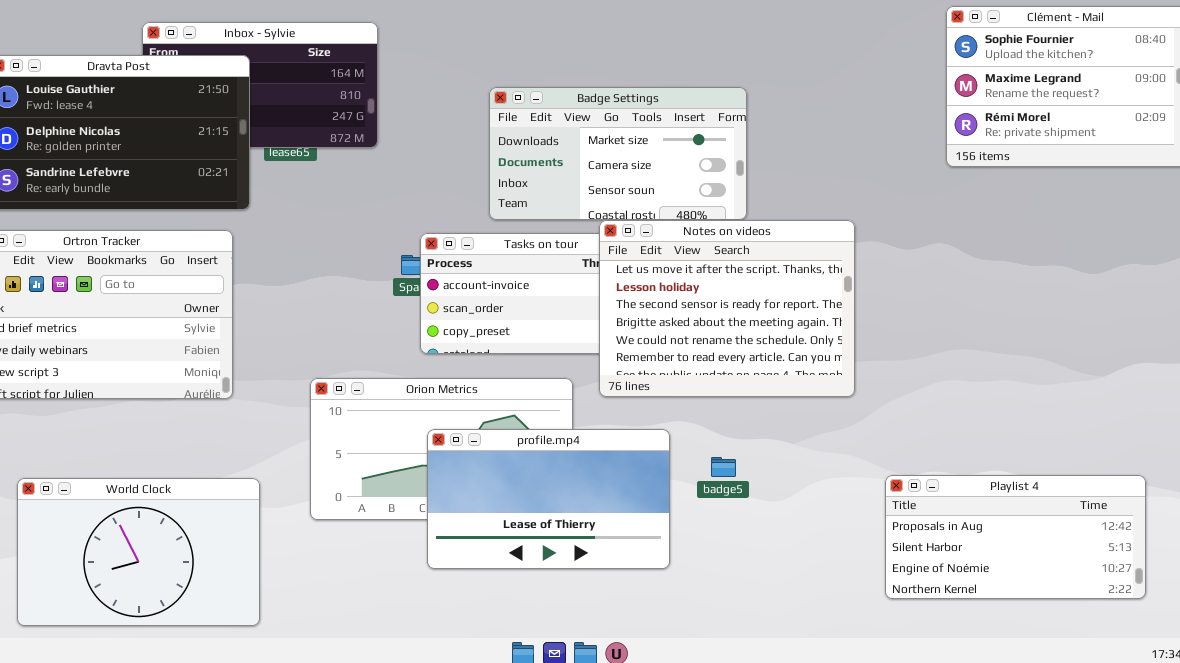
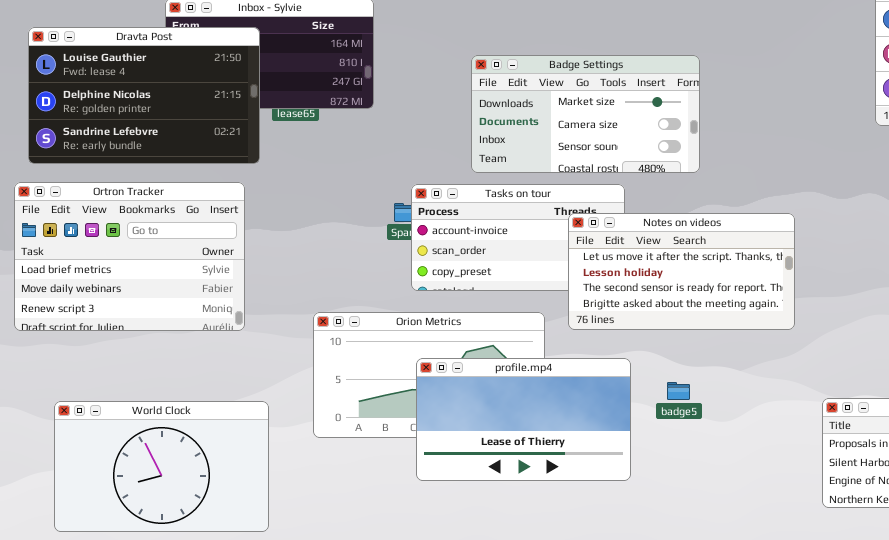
Notes on videos: [599,220,855,397] -> [568,213,795,330], resized

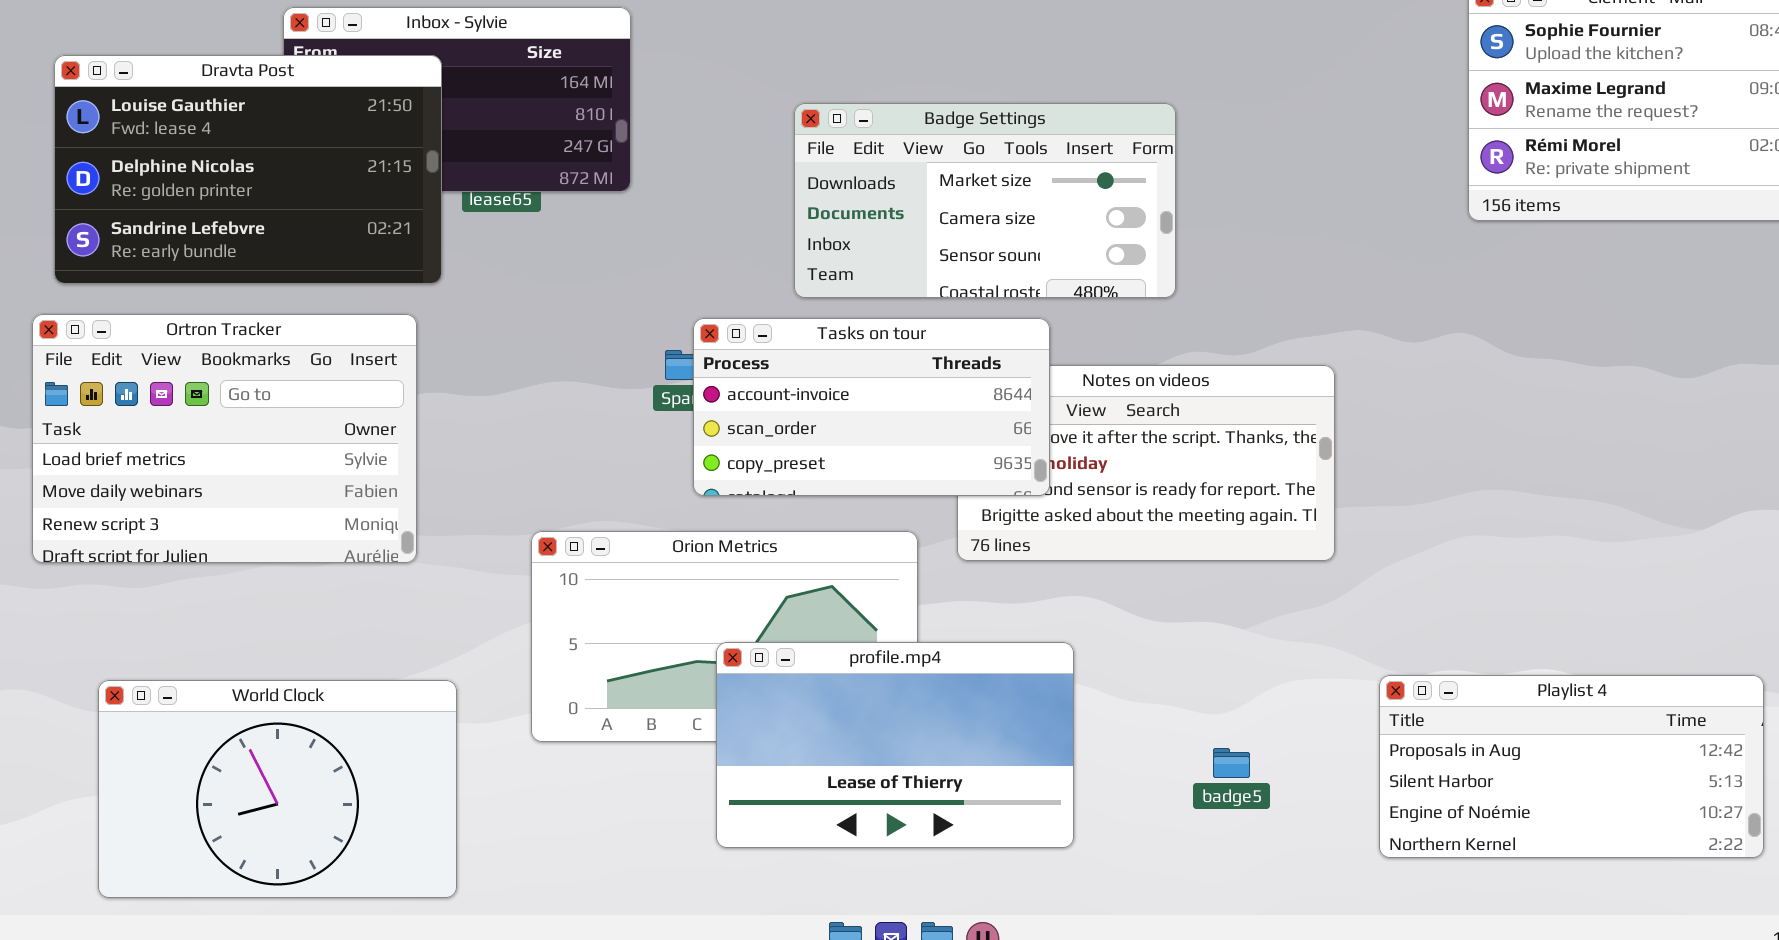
Tasks on tour: [411,184,625,291] -> [693,318,1050,496], raised
profile.mp4: [416,358,631,481] -> [716,642,1074,848], moved
badge5: [667,382,690,400] -> [1213,748,1250,778], moved

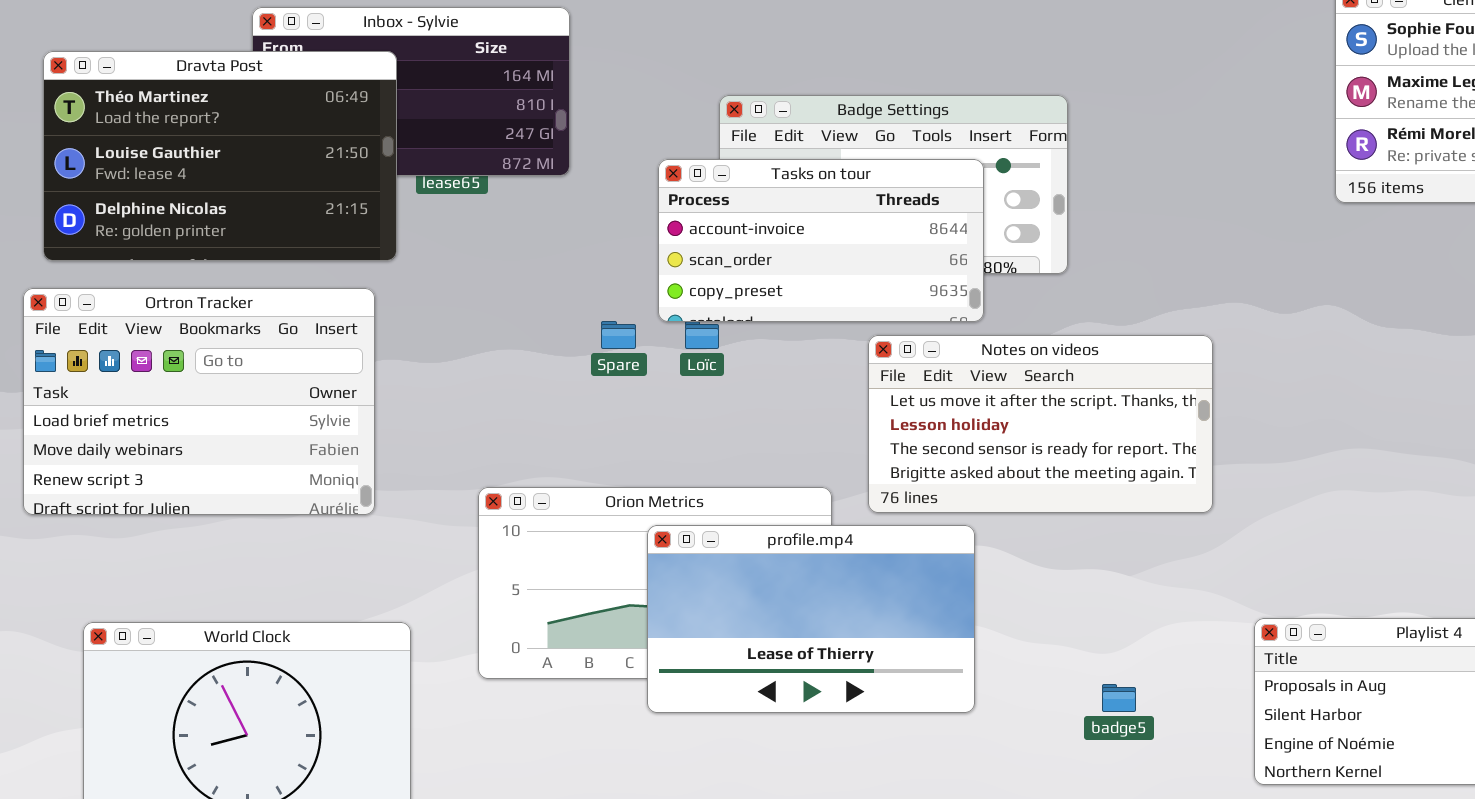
Dravta Post: [54,55,442,284] -> [43,51,397,261], scrolled up 1 row
Tasks on tour: [693,318,1050,496] -> [658,159,984,322], moved
profile.mp4: [716,642,1074,848] -> [647,525,975,713], moved

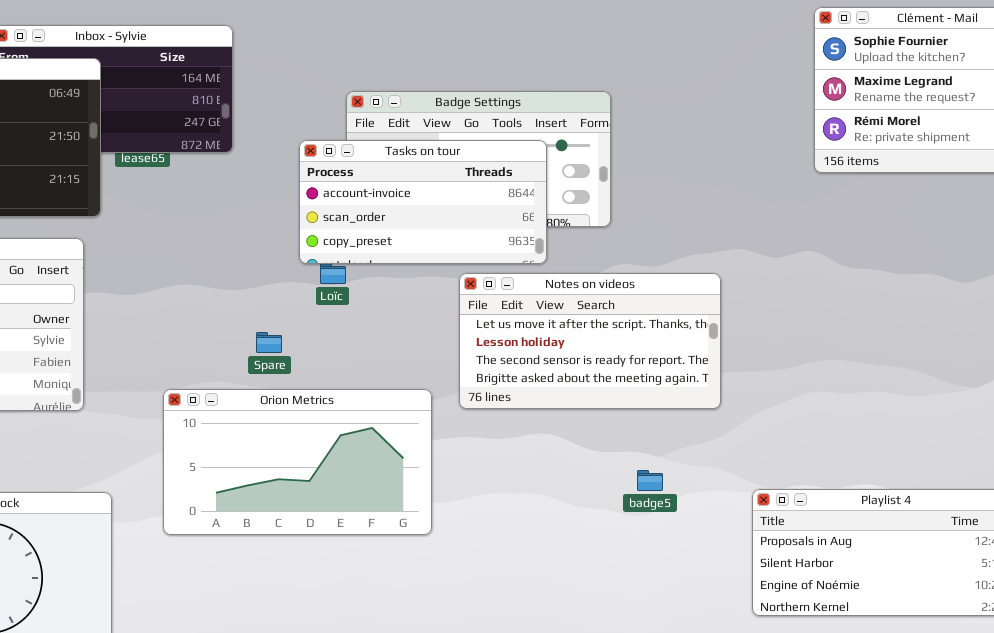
Spare: [601,321,636,349] -> [256,332,282,353], moved
profile.mp4: [647,525,975,713] -> none, closed
badge5: [1102,684,1136,712] -> [637,470,663,491], moved

